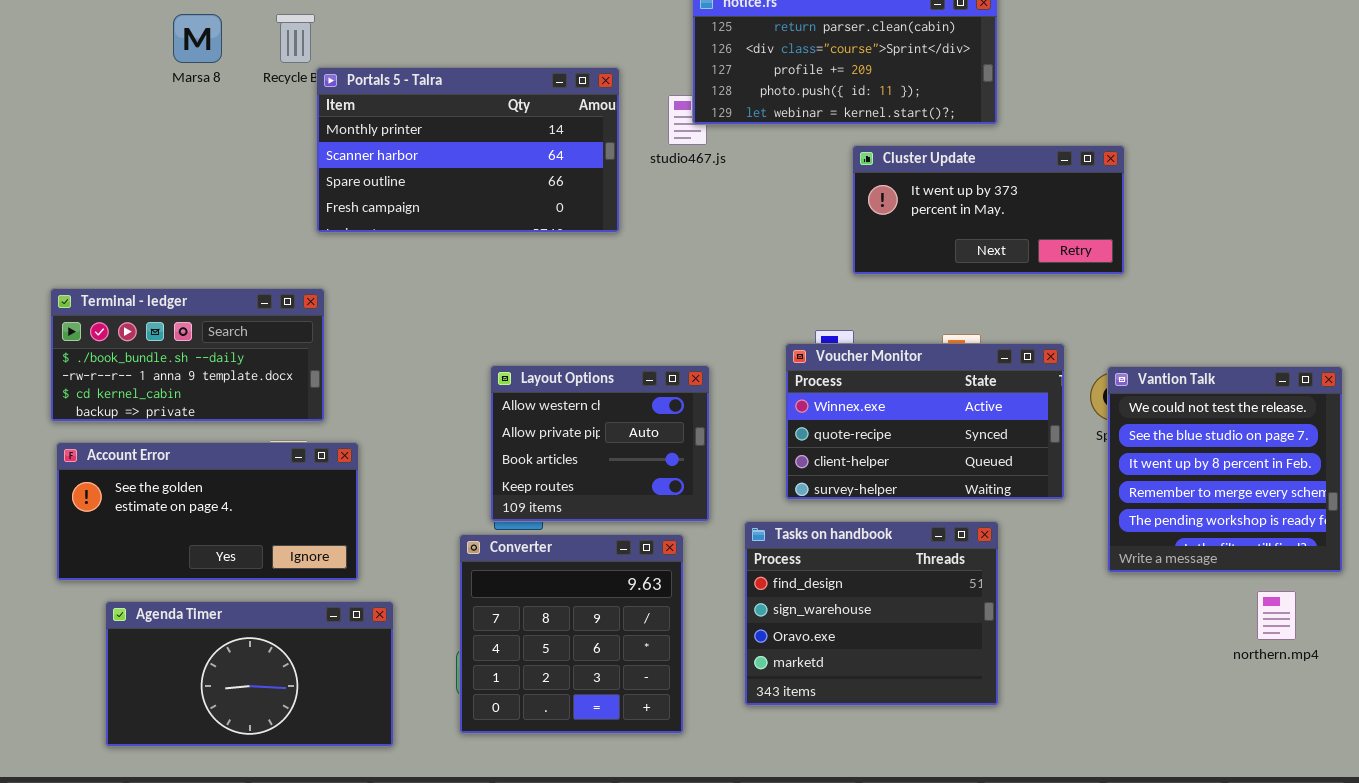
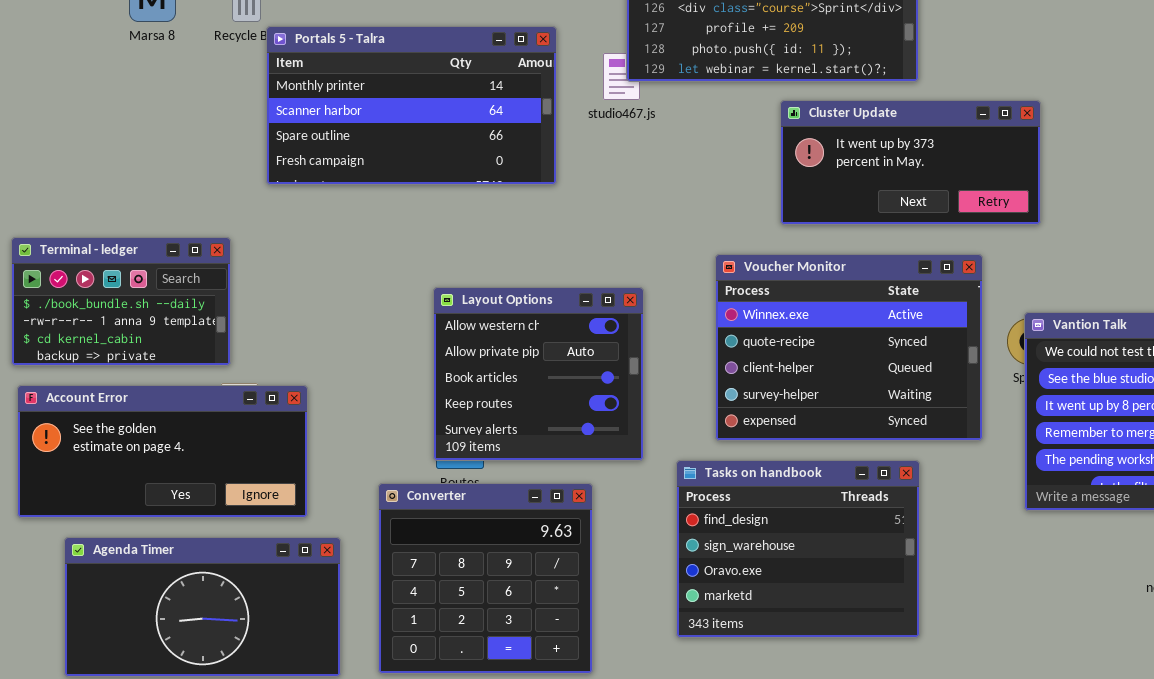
Terminal - ledger: [50,288,325,422] -> [11,237,231,366], resized
Voucher Monitor: [785,343,1065,500] -> [715,254,983,441], resized
Layout Options: [490,365,710,522] -> [433,287,644,461], resized
Converter: [459,534,684,734] -> [378,483,593,674], moved

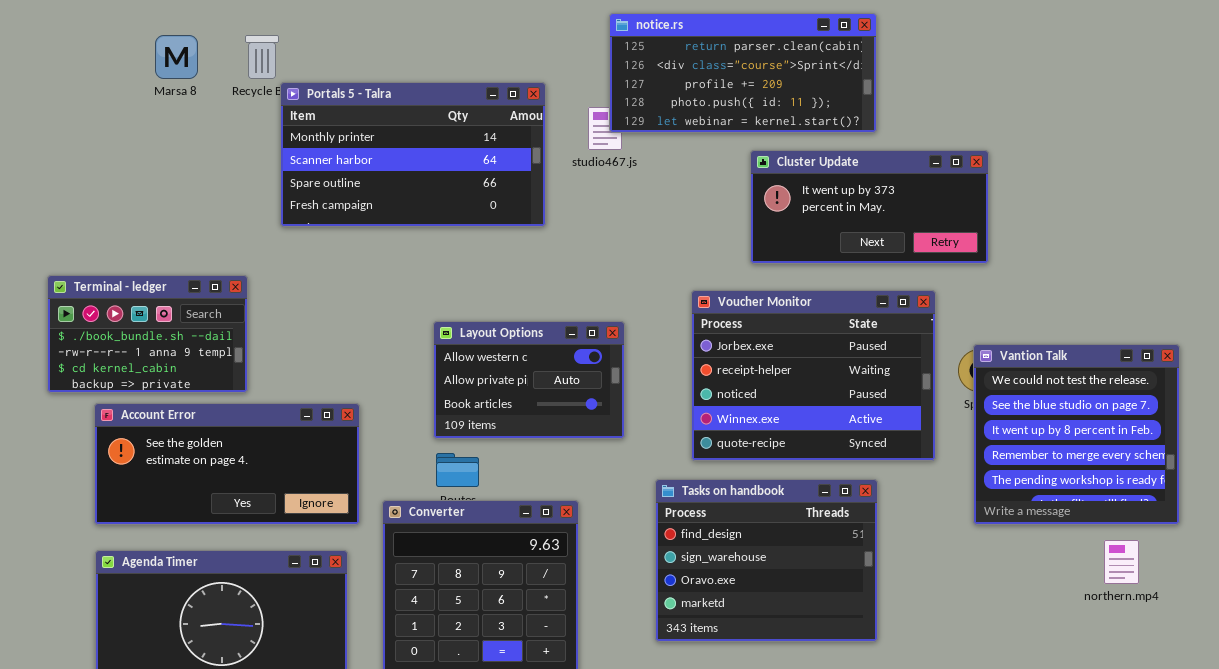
Voucher Monitor: [715,254,983,441] -> [691,290,936,461], scrolled up 3 rows
Layout Options: [433,287,644,461] -> [433,321,625,439], resized
Account Error: [17,385,308,518] -> [94,403,360,525], moved

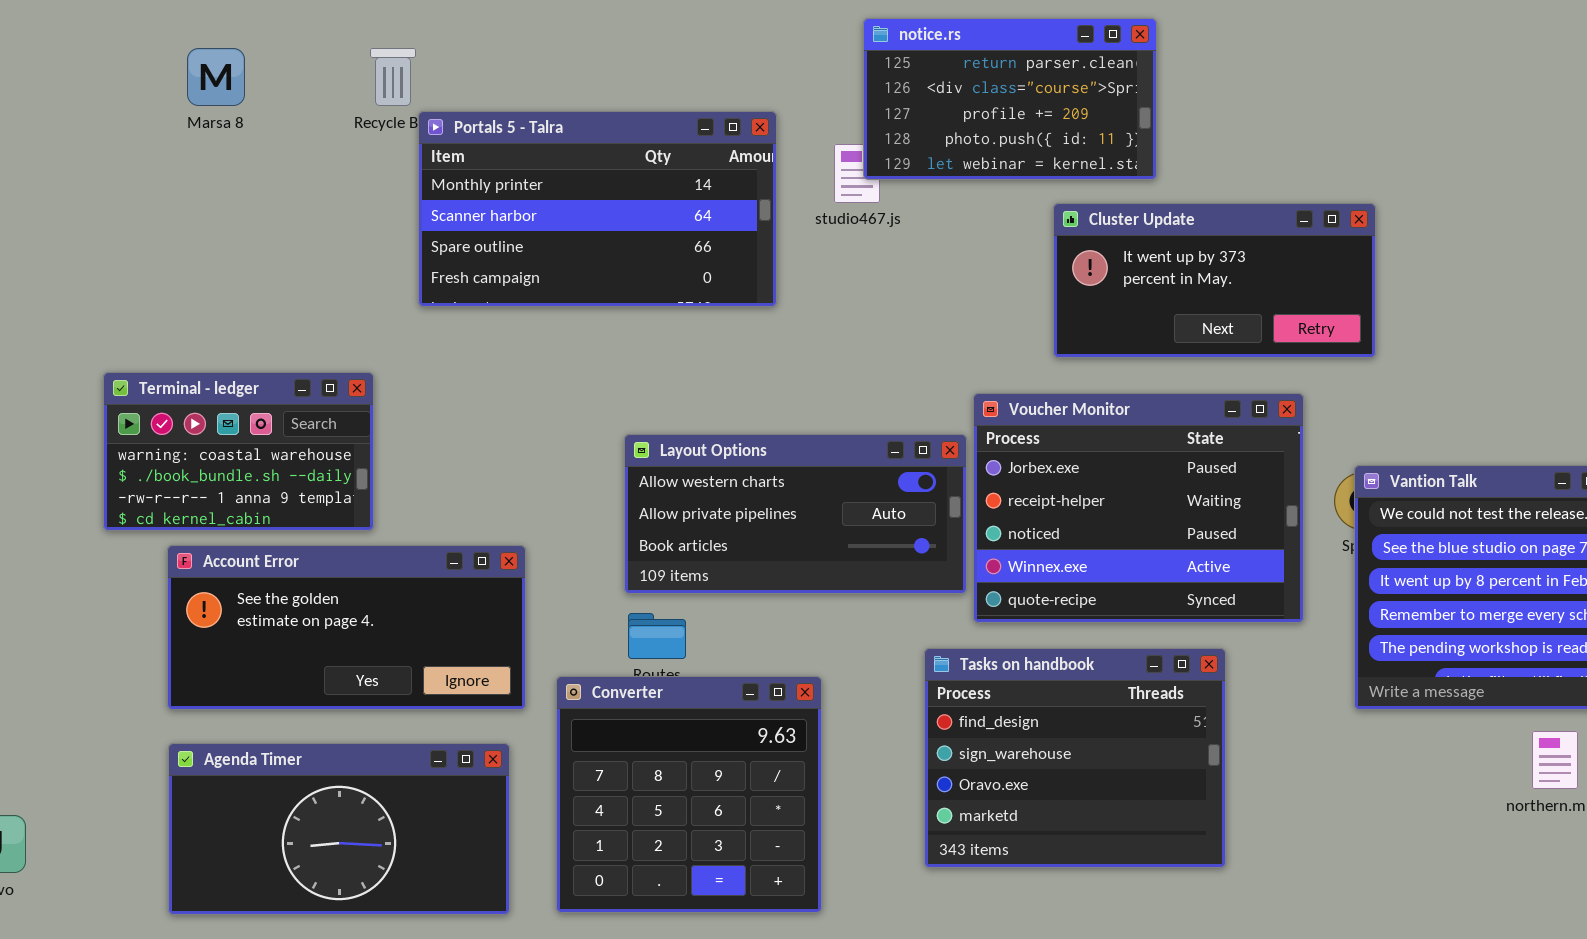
notice.rs: [609,13,877,133] -> [863,18,1157,180], resized
Marsa 8: [155,35,198,79] -> [187,48,245,106], moved
Terminal - ledger: [47,275,248,393] -> [103,372,374,531], scrolled up 1 row
Layout Options: [433,321,625,439] -> [624,434,967,594], resized

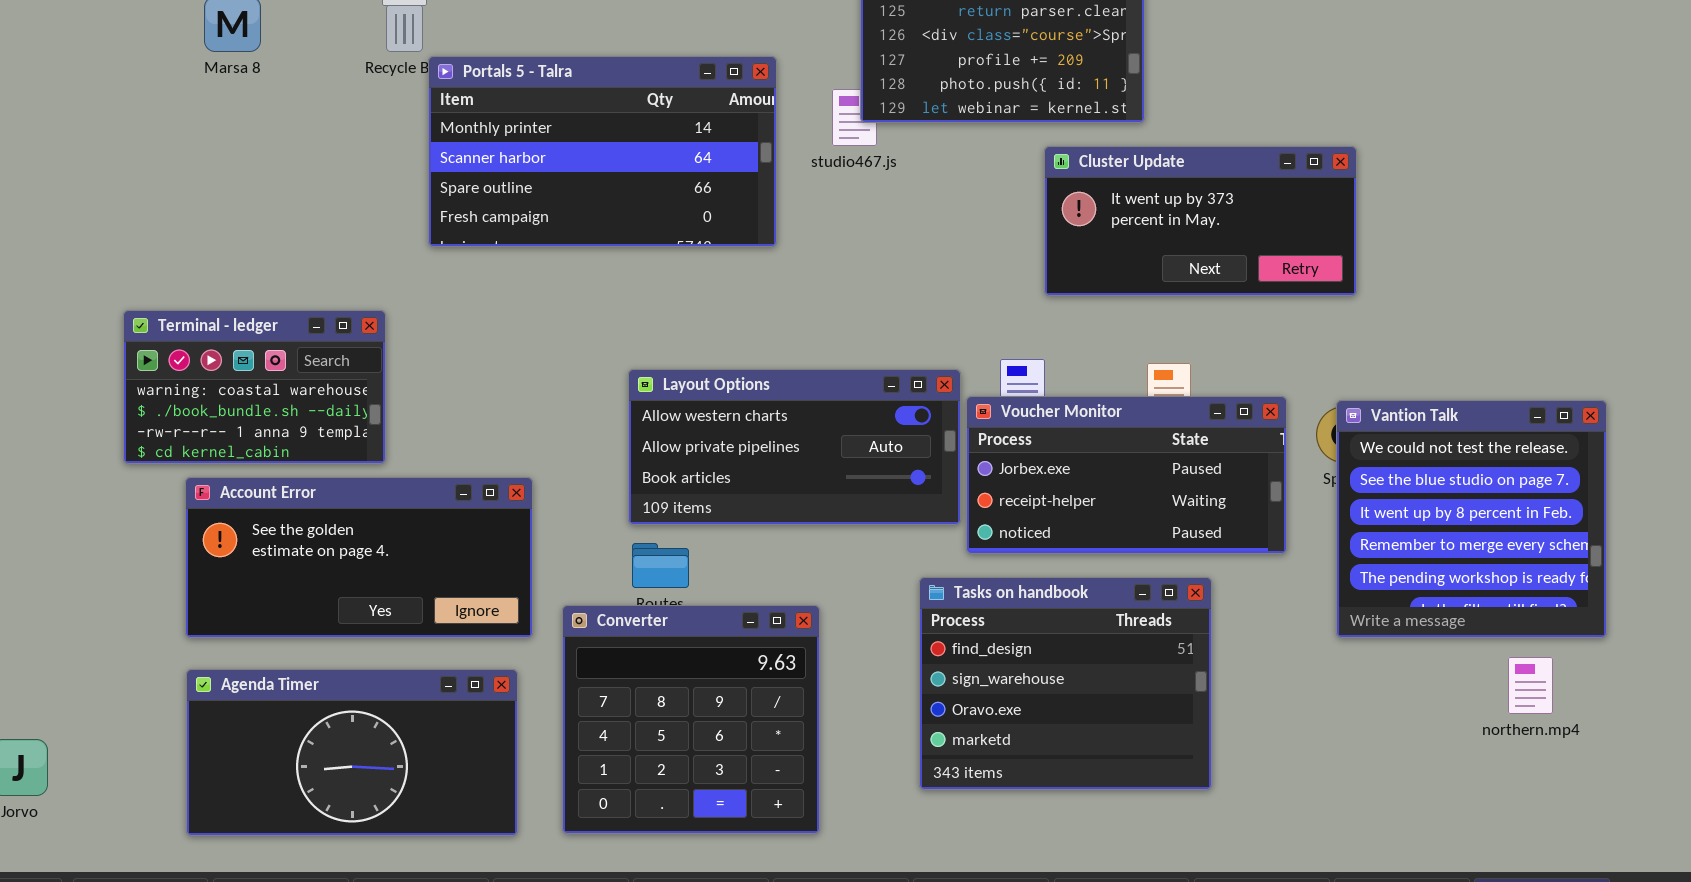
Voucher Monitor: [973,393,1304,623] -> [966,396,1287,554], resized

